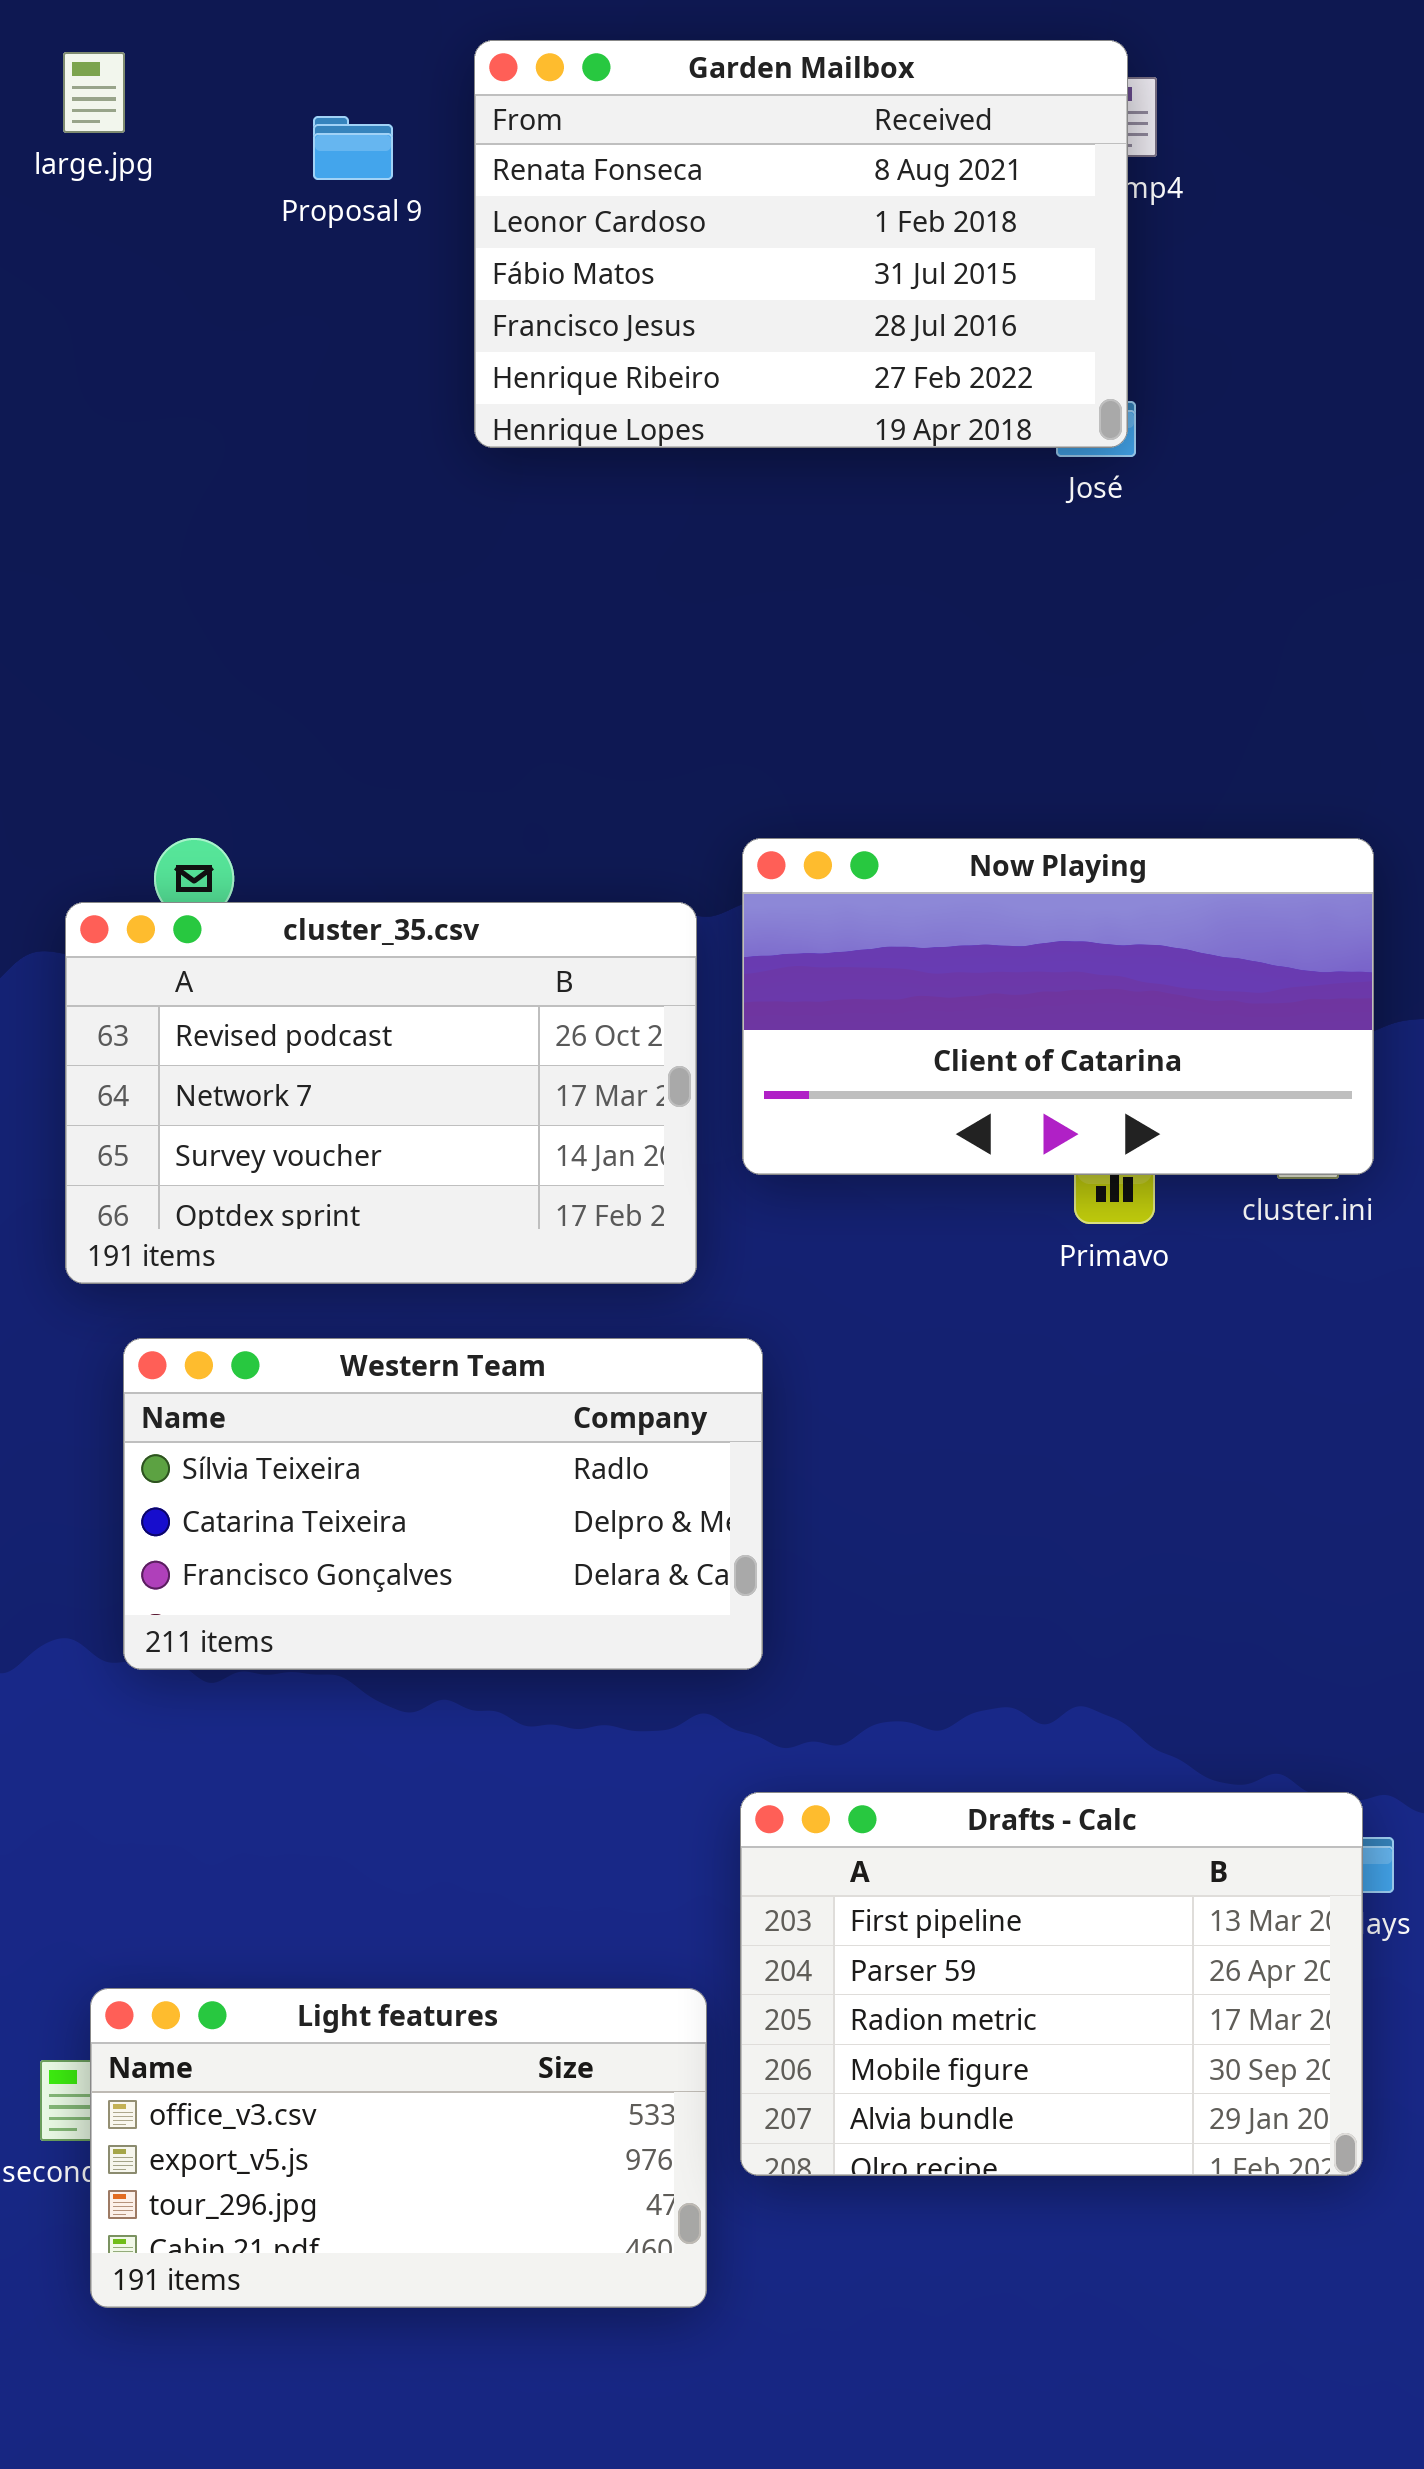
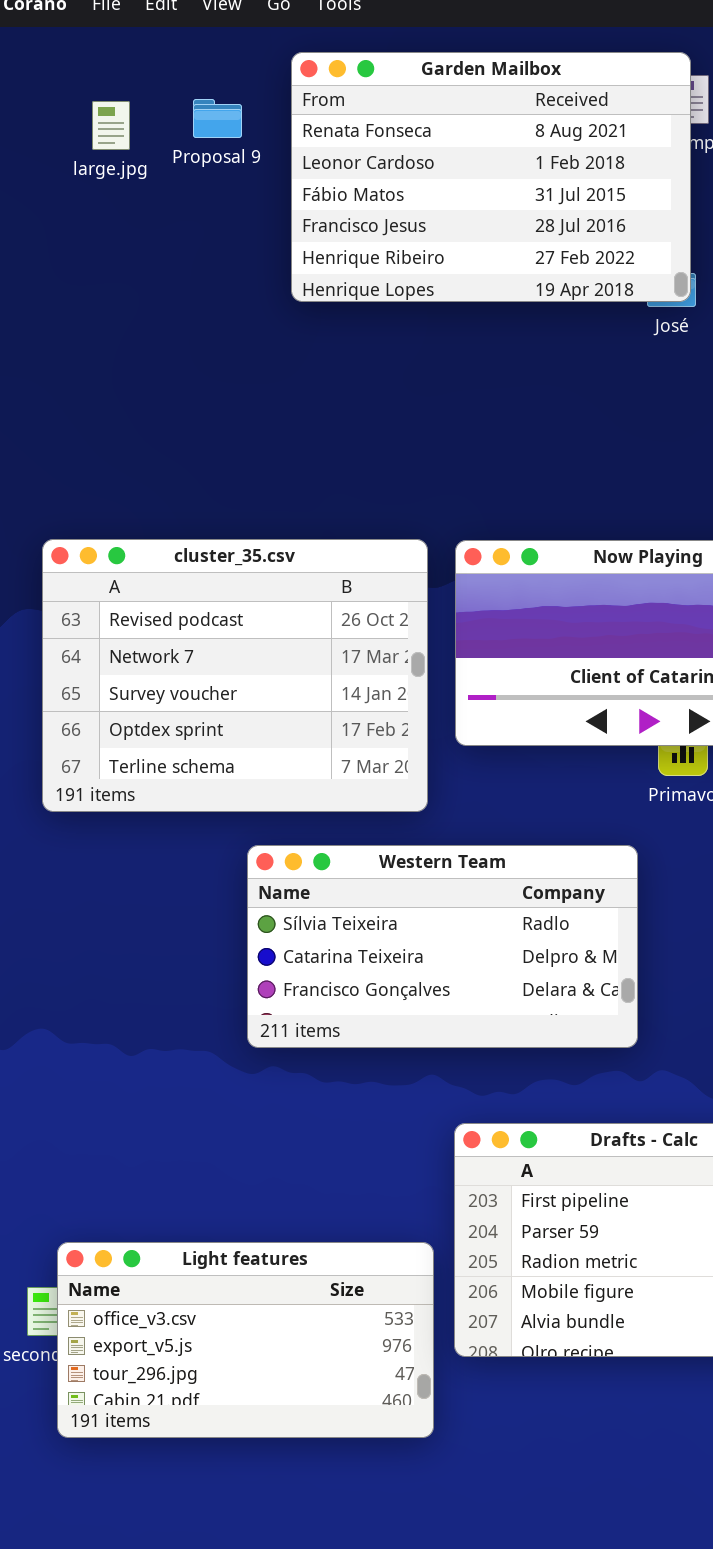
large.jpg: [63,52,125,133] -> [92,101,130,150], moved
cluster_35.csv: [65,902,697,1284] -> [42,539,428,812], resized
Western Team: [123,1338,763,1670] -> [247,845,638,1048], moved

